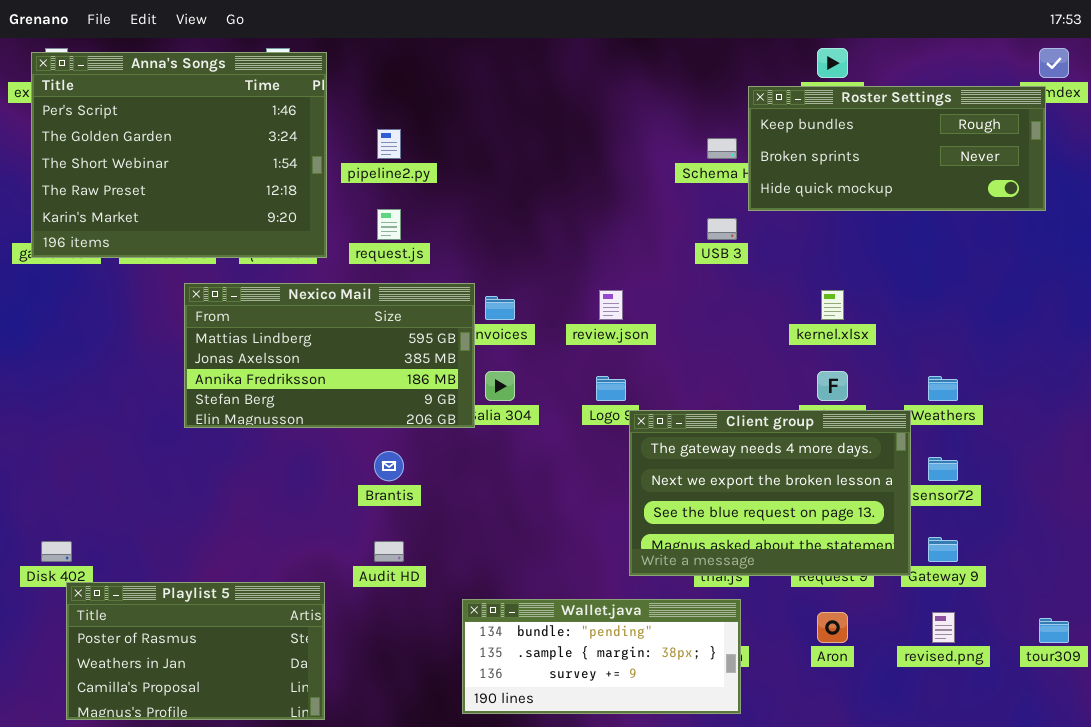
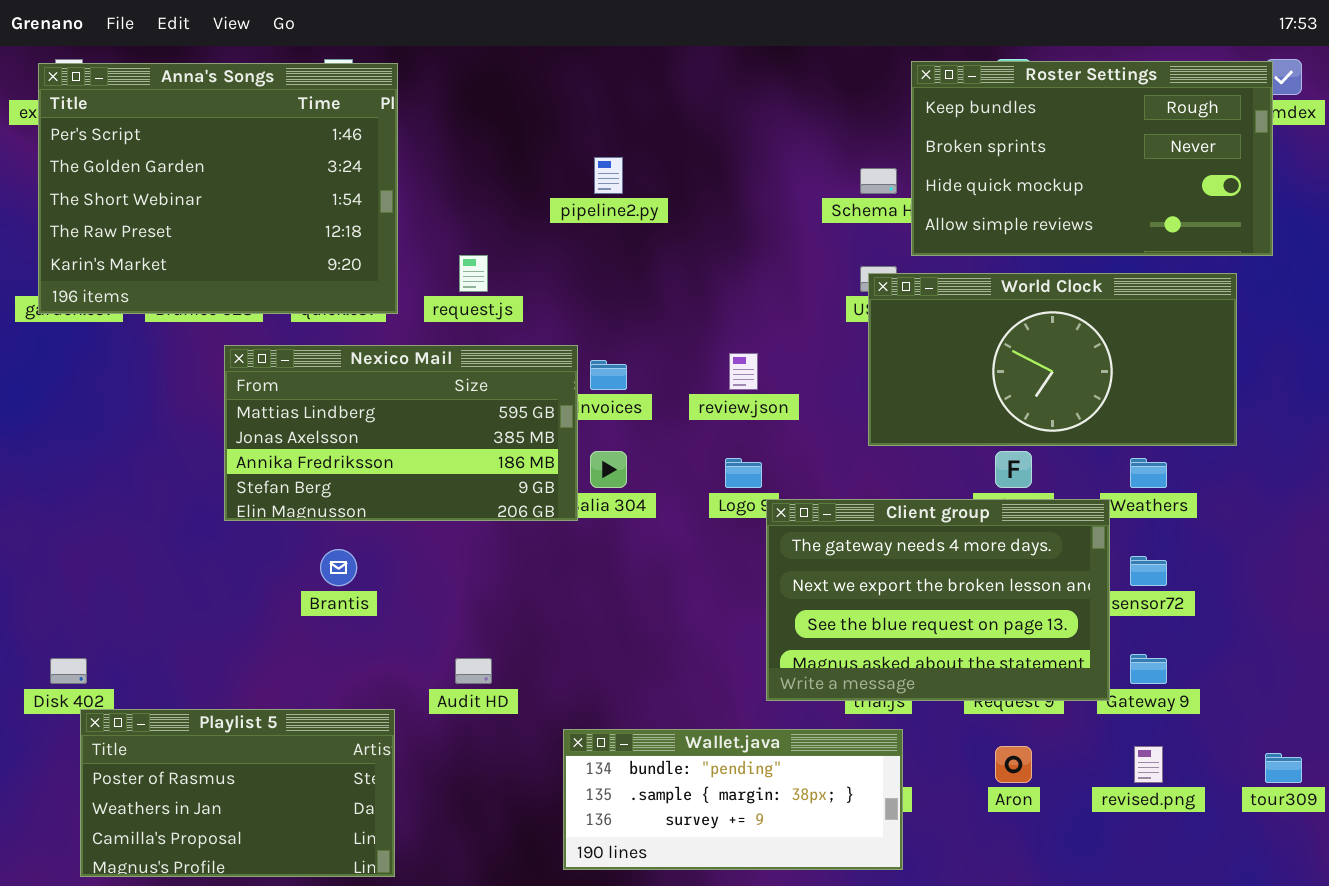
Roster Settings: [748,86,1046,211] -> [911,61,1273,256], resized
pipeline2.py: [377,129,401,159] -> [594,157,623,194], moved
World Clock: none -> [868,273,1237,446], opened
Brantis: [374,451,404,481] -> [320,549,357,586], moved

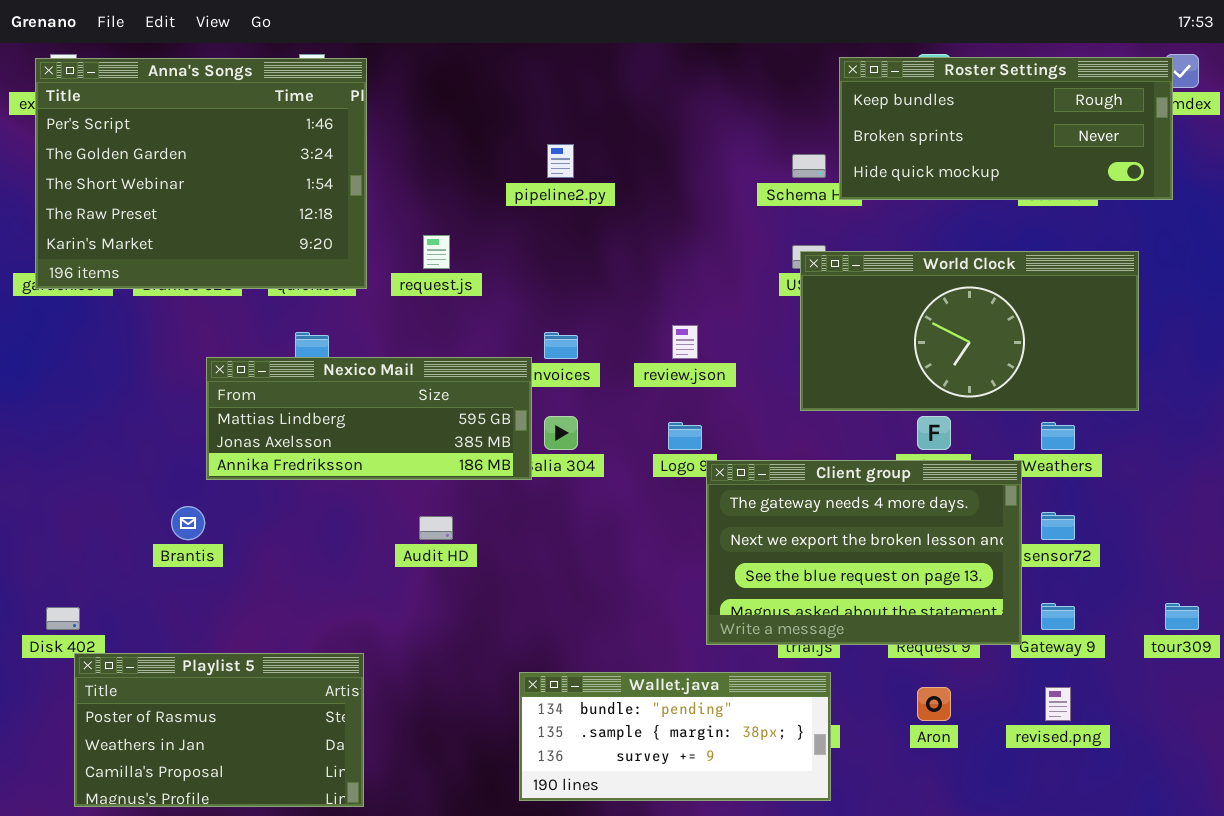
Roster Settings: [911,61,1273,256] -> [839,57,1173,200], resized
Nexico Mail: [224,345,578,521] -> [206,357,532,480], resized
Brantis: [320,549,357,586] -> [171,506,205,540], moved
Audit HD: [455,658,492,684] -> [419,516,453,540], moved
tour309: [1265,753,1302,783] -> [1165,603,1199,630], moved

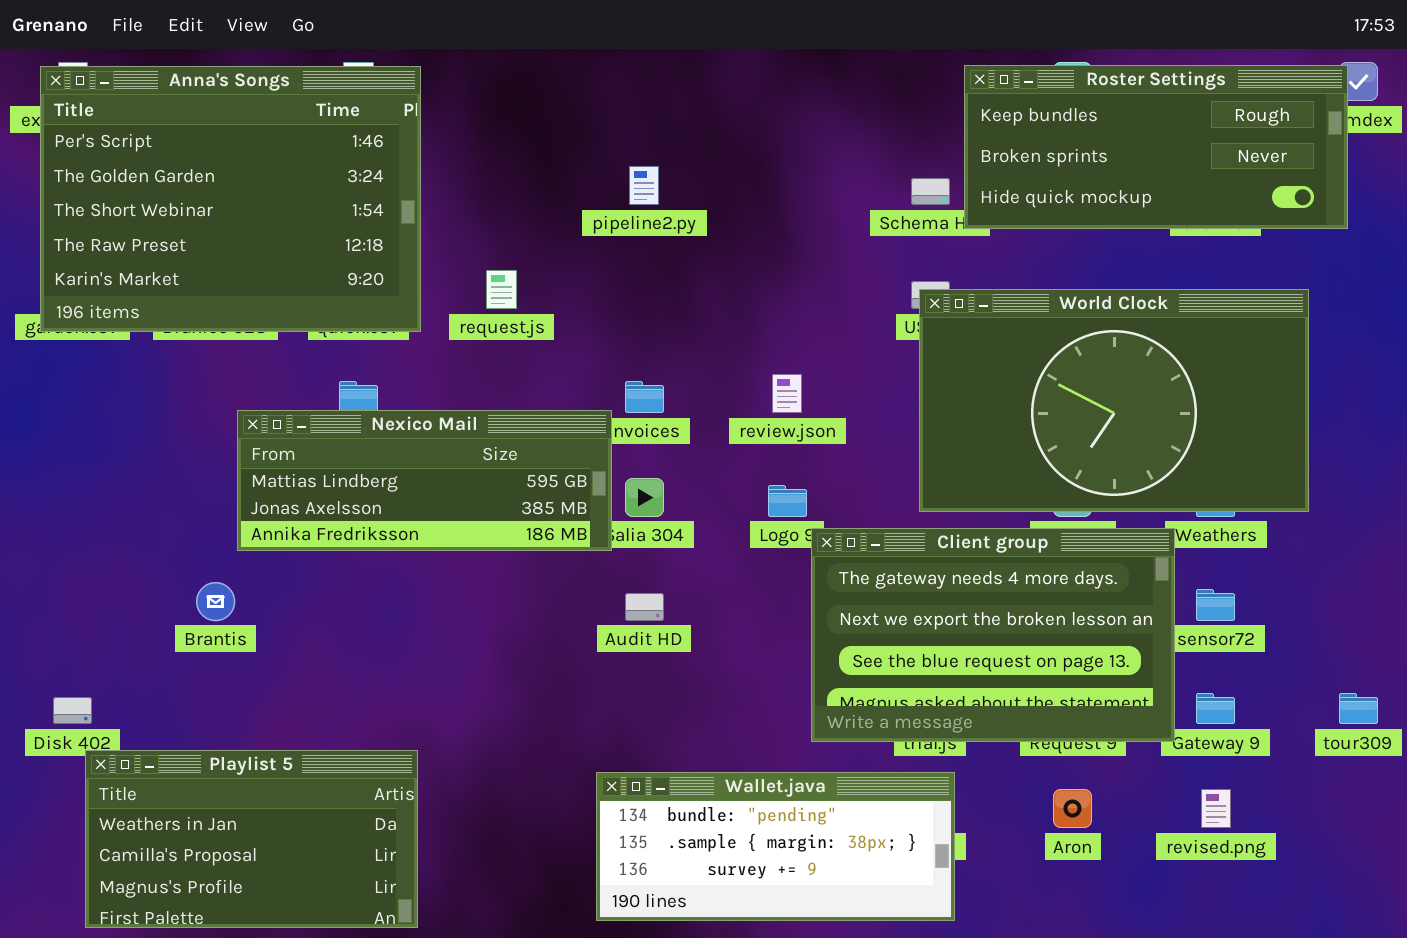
World Clock: [800,251,1139,411] -> [919,289,1309,512], resized
Audit HD: [419,516,453,540] -> [625,593,664,621], moved
Playlist 5: [74,653,364,807] -> [85,750,418,928], scrolled down 1 row

